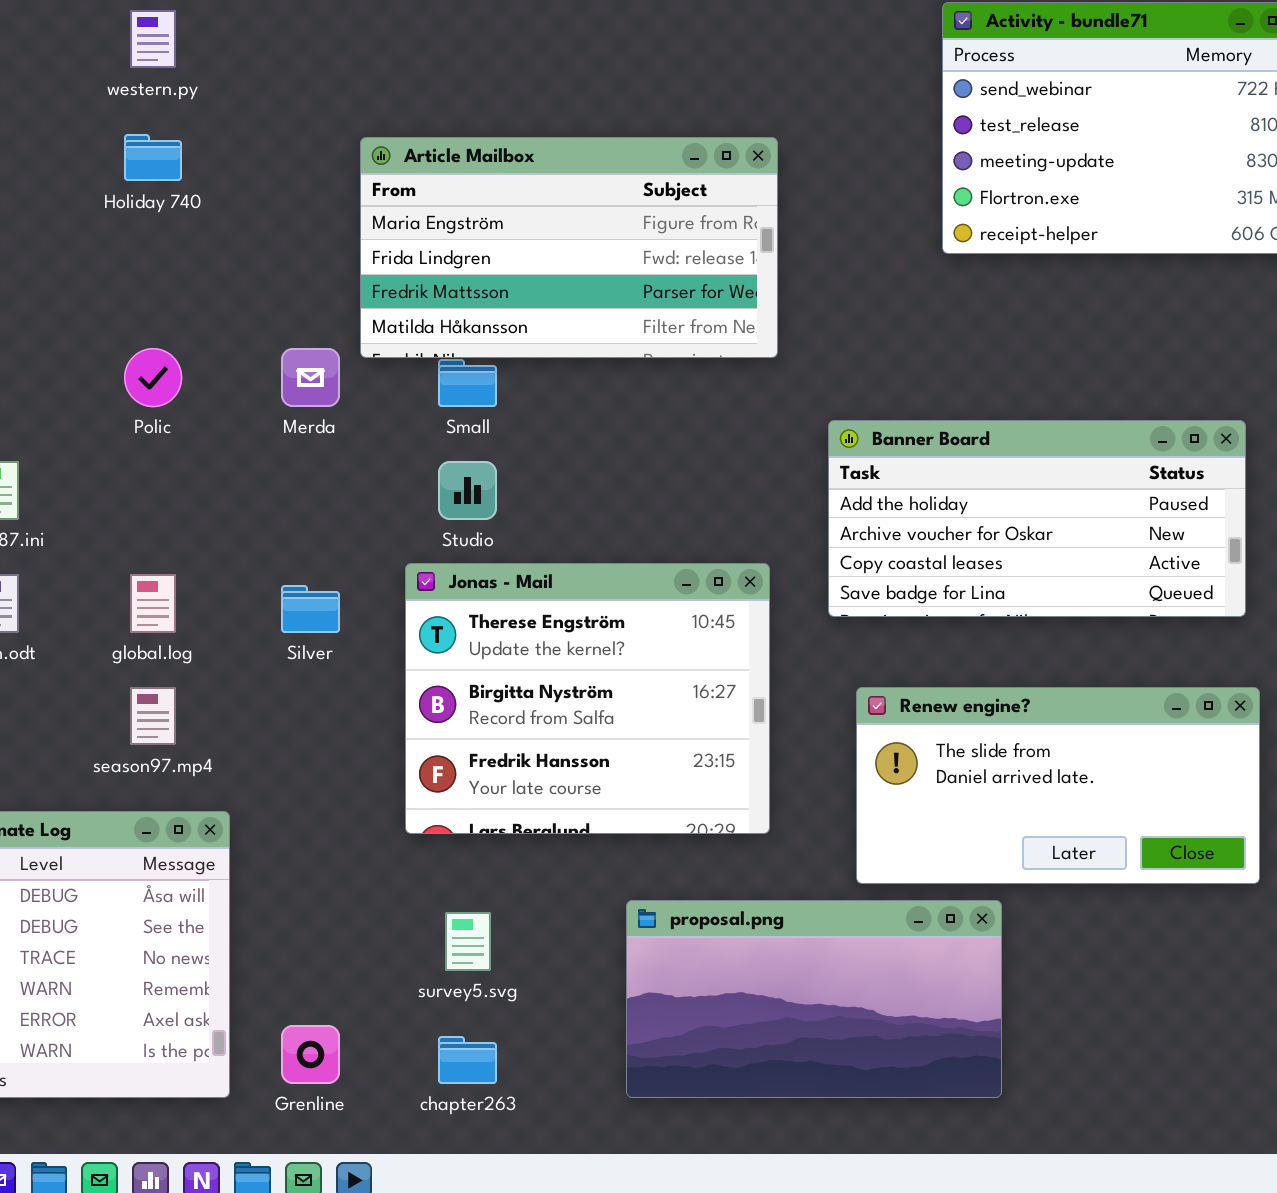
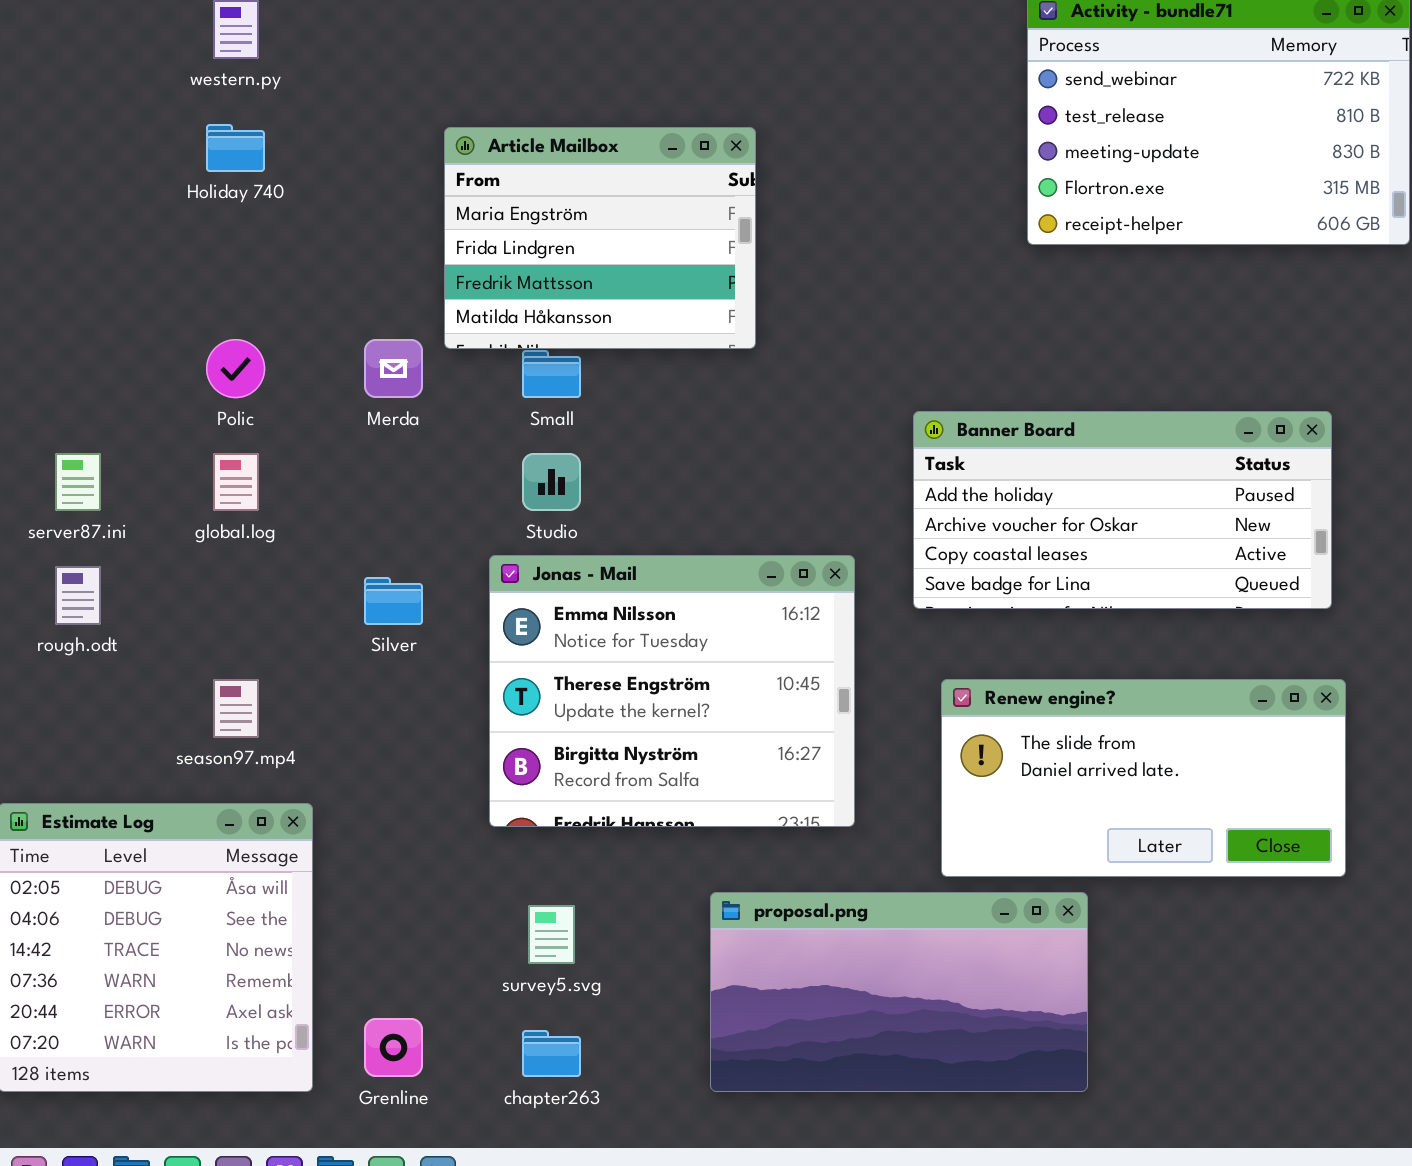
Article Mailbox: [360,137,778,358] -> [444,127,756,349], resized
Jonas - Mail: [405,563,770,834] -> [489,555,855,827], scrolled up 1 row
global.log: [130,574,176,633] -> [213,453,259,511], moved

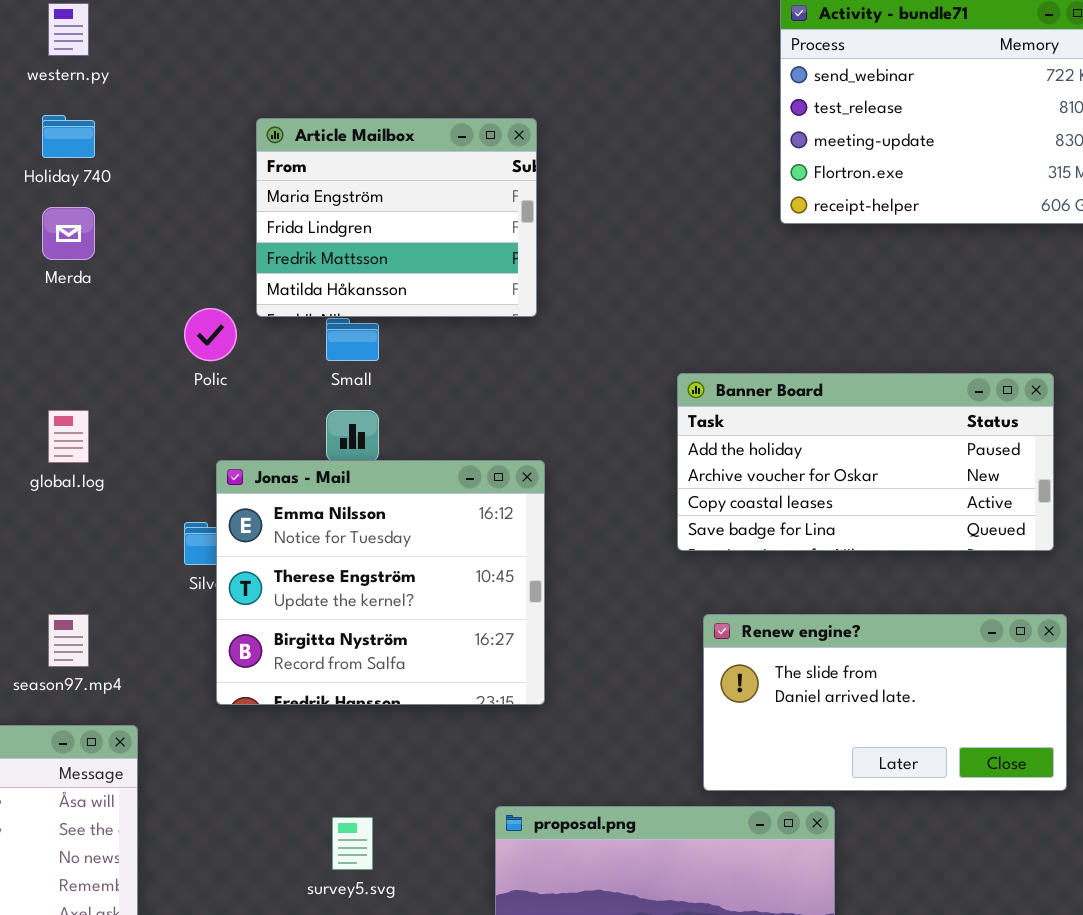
Polic: [206,339,265,398] -> [184,308,237,361], moved
Merda: [364,339,423,398] -> [42,207,95,260], moved
Jonas - Mail: [489,555,855,827] -> [216,460,545,705], moved

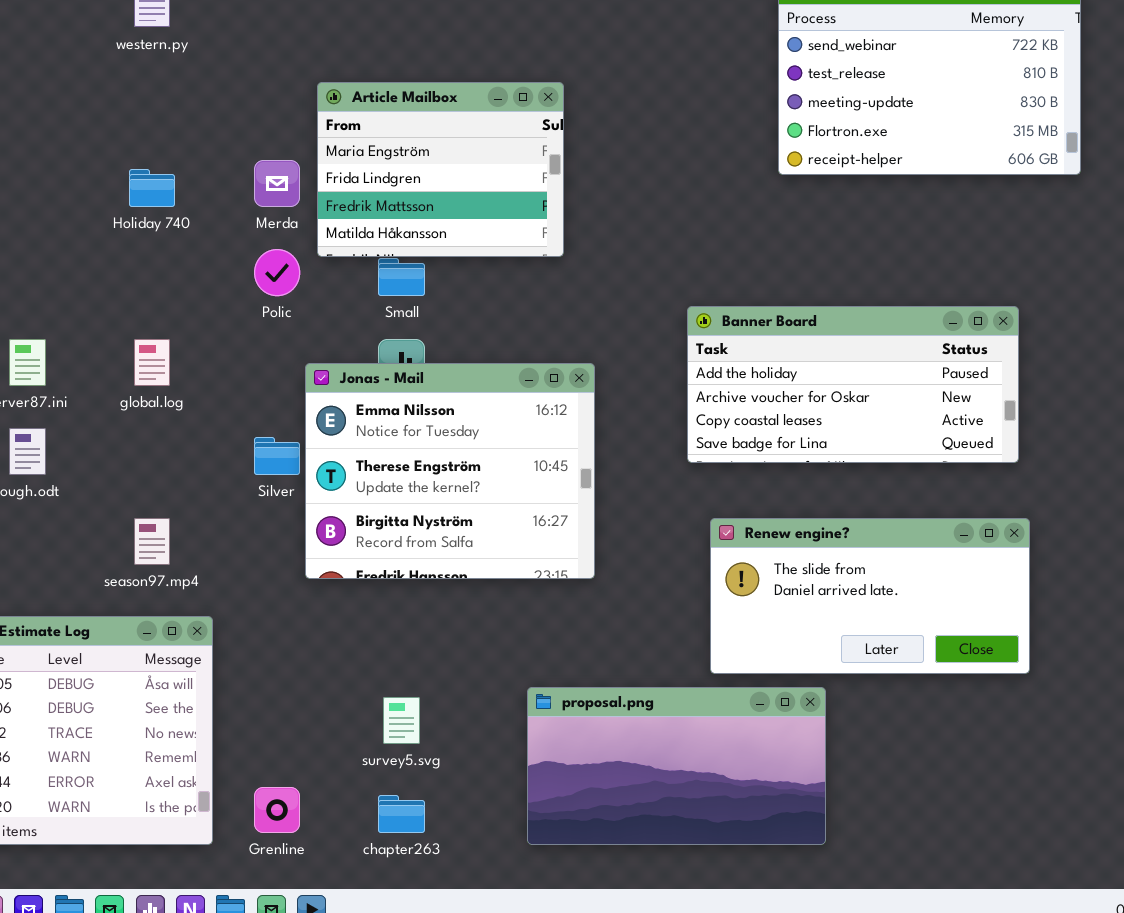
Holiday 740: [42,115,95,158] -> [129,169,175,207], moved
Merda: [42,207,95,260] -> [254,160,300,207], moved
Jonas - Mail: [216,460,545,705] -> [305,363,595,579], moved

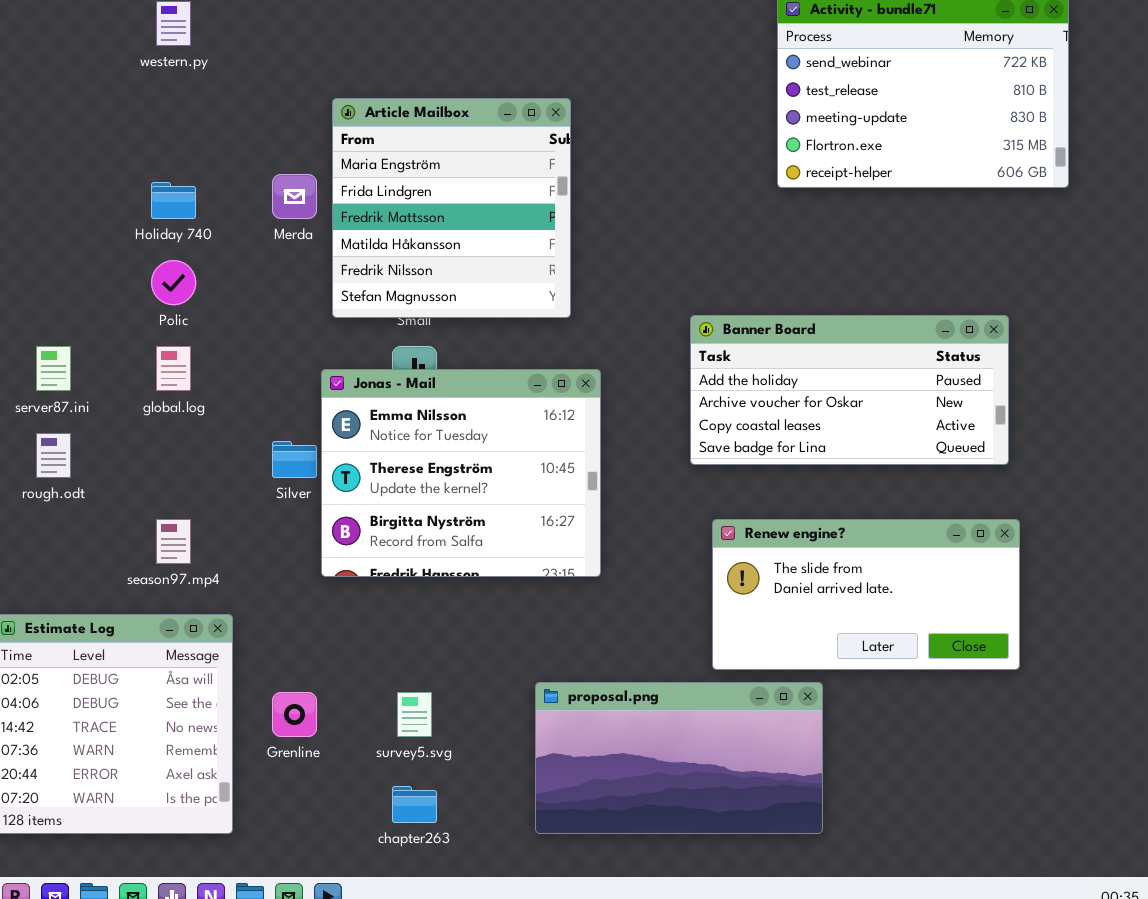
Article Mailbox: [317,82,564,257] -> [332,98,571,318], resized
Polic: [254,249,300,296] -> [151,260,196,305], moved
Grenline: [254,787,300,833] -> [272,692,317,737], moved

